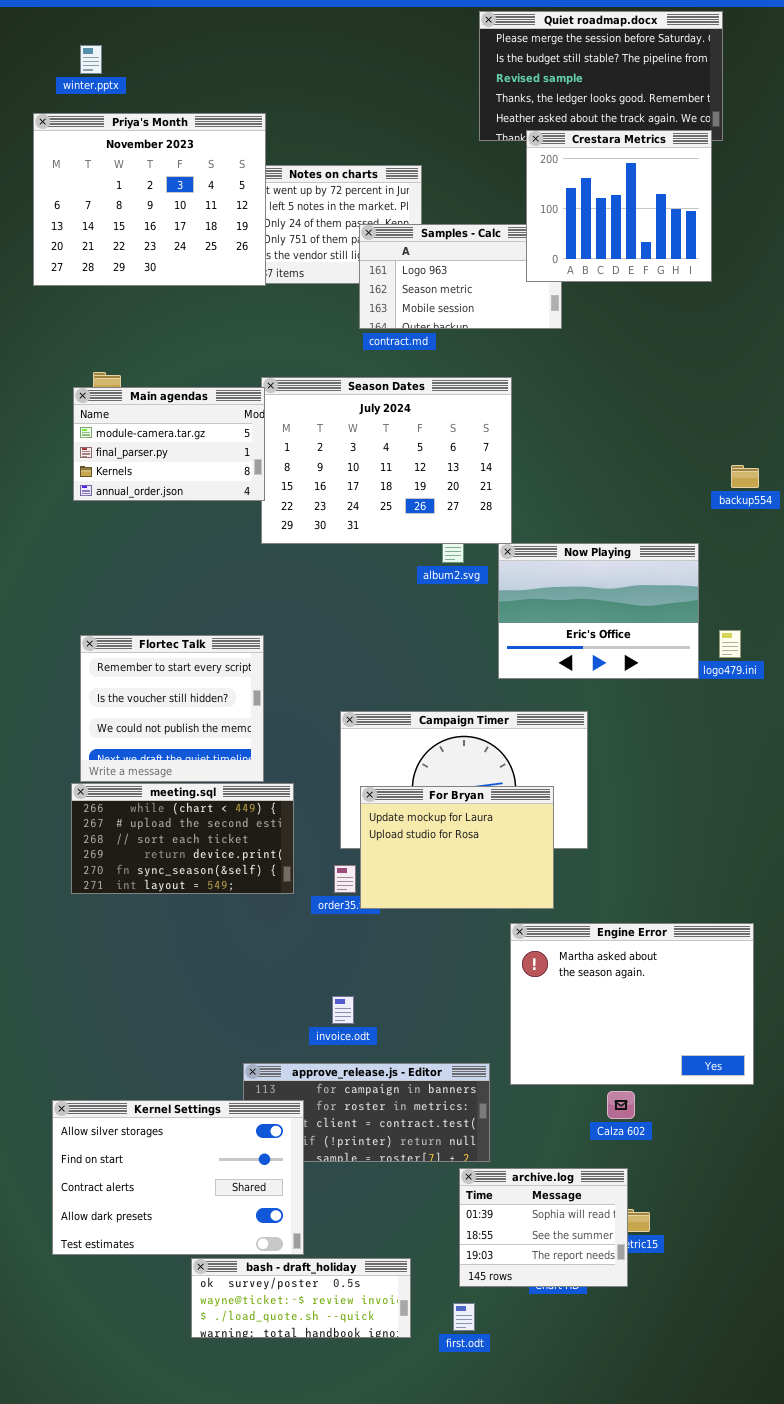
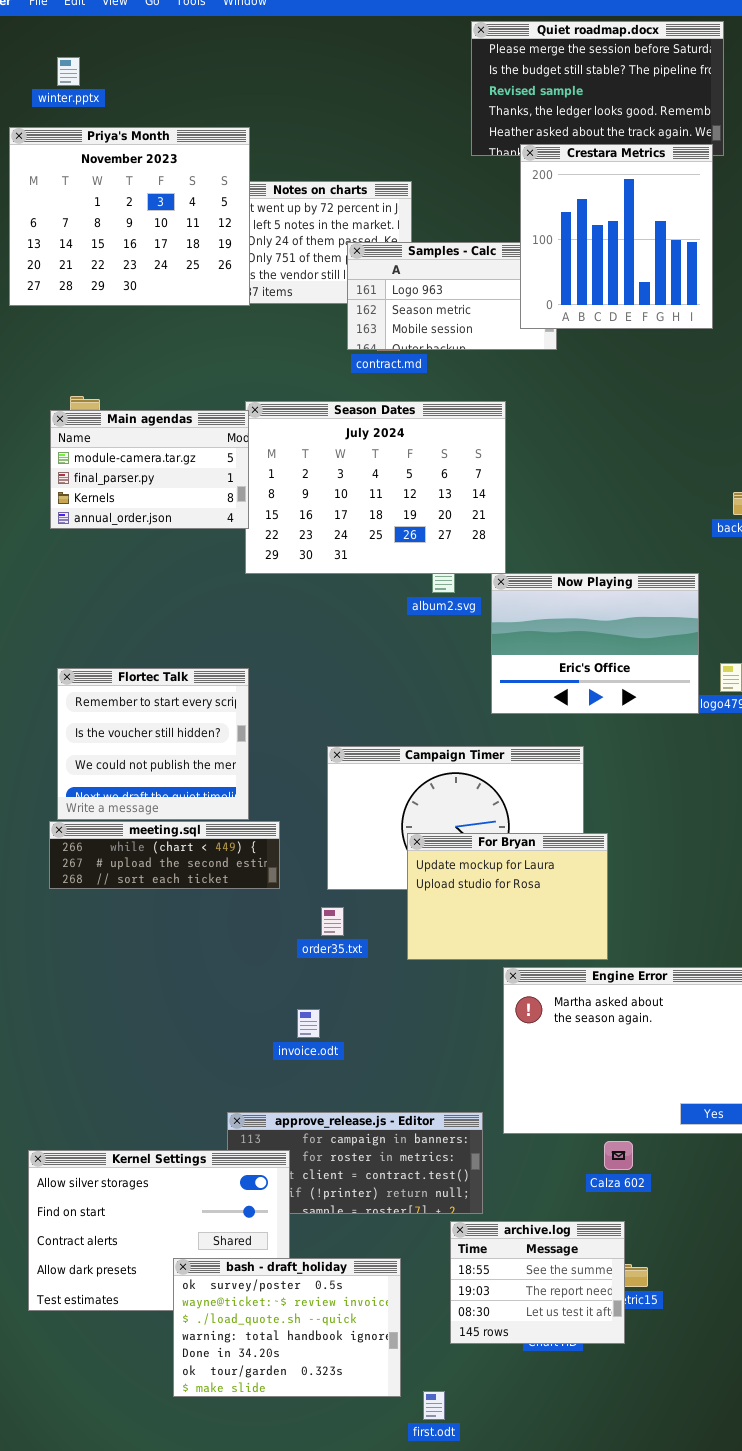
Crestara Metrics: [526,130,712,282] -> [520,144,713,329], resized
meeting.sql: [71,783,294,894] -> [49,821,280,889], resized
For Bryan: [360,786,554,909] -> [407,833,608,960], moved
invoice.odt: [332,996,354,1024] -> [297,1009,320,1038], moved
archive.log: [459,1168,628,1287] -> [450,1221,625,1344], scrolled down 1 row
bash - draft_holiday: [191,1258,411,1338] -> [173,1258,401,1397], resized
first.odt: [453,1303,475,1331] -> [423,1391,445,1420], moved

